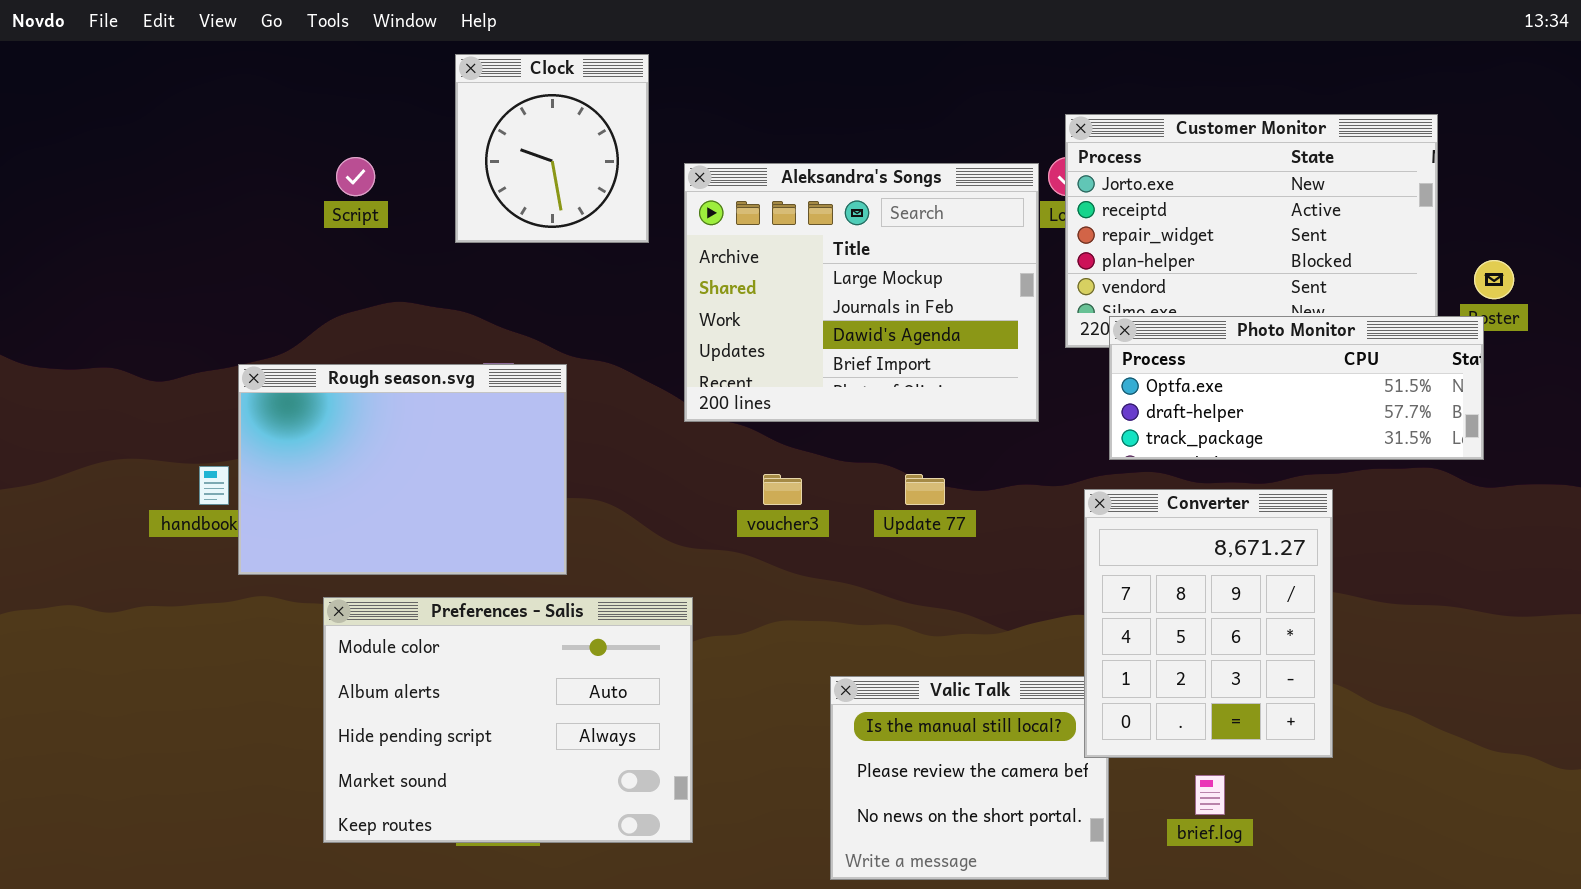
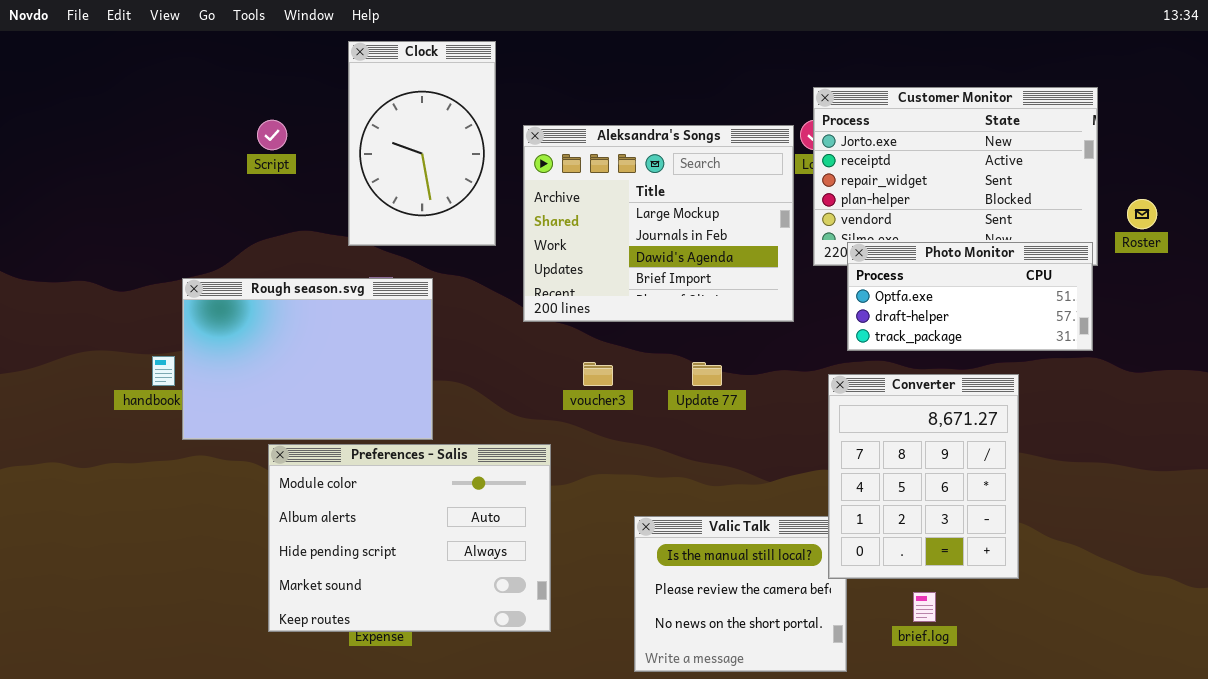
Clock: [455,54,649,243] -> [348,41,496,246], resized
Photo Monitor: [1109,316,1484,460] -> [847,242,1093,351], resized
Preferences - Salis: [323,597,693,843] -> [268,444,551,632], moved

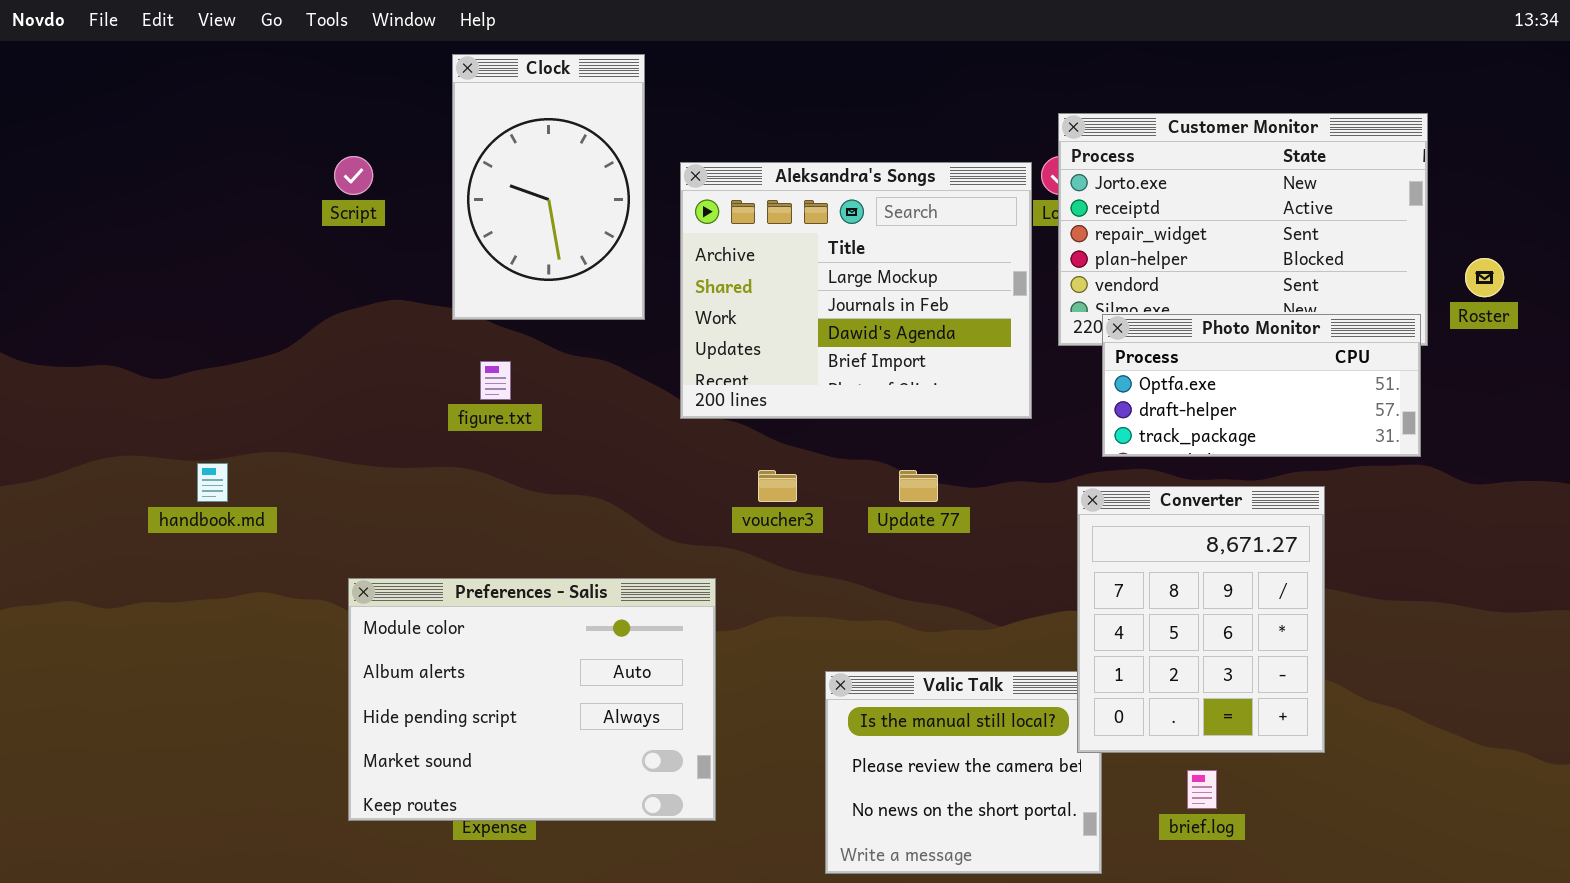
Rough season.svg: [182,278,433,440] -> none, closed

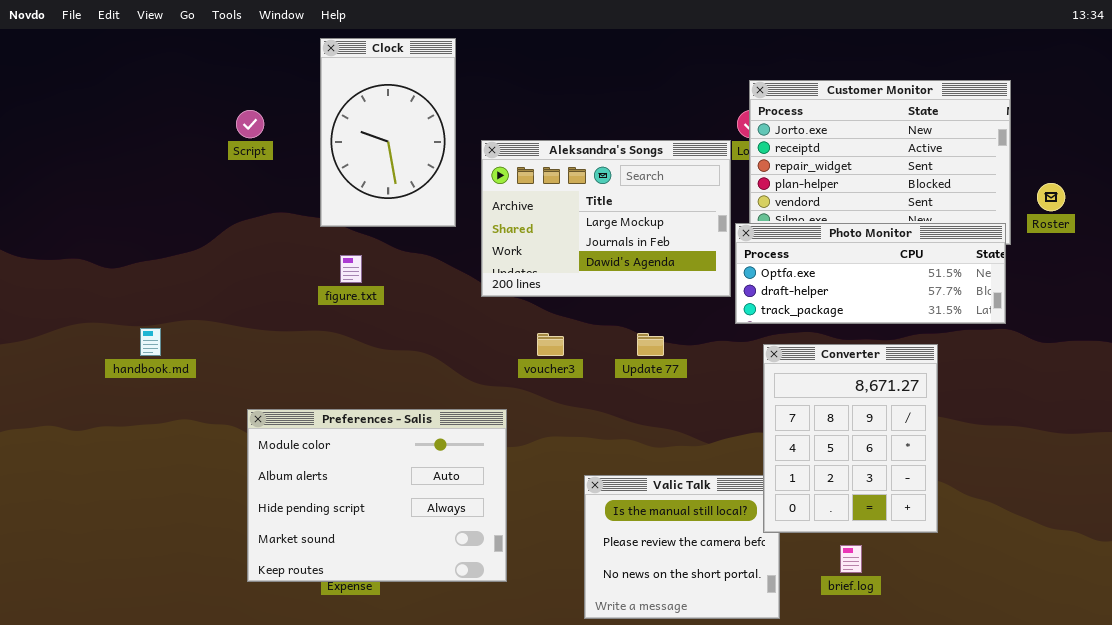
Aleksandra's Songs: [680,162,1032,419] -> [481,140,731,297], resized
Photo Monitor: [1102,314,1421,457] -> [735,223,1006,324], resized

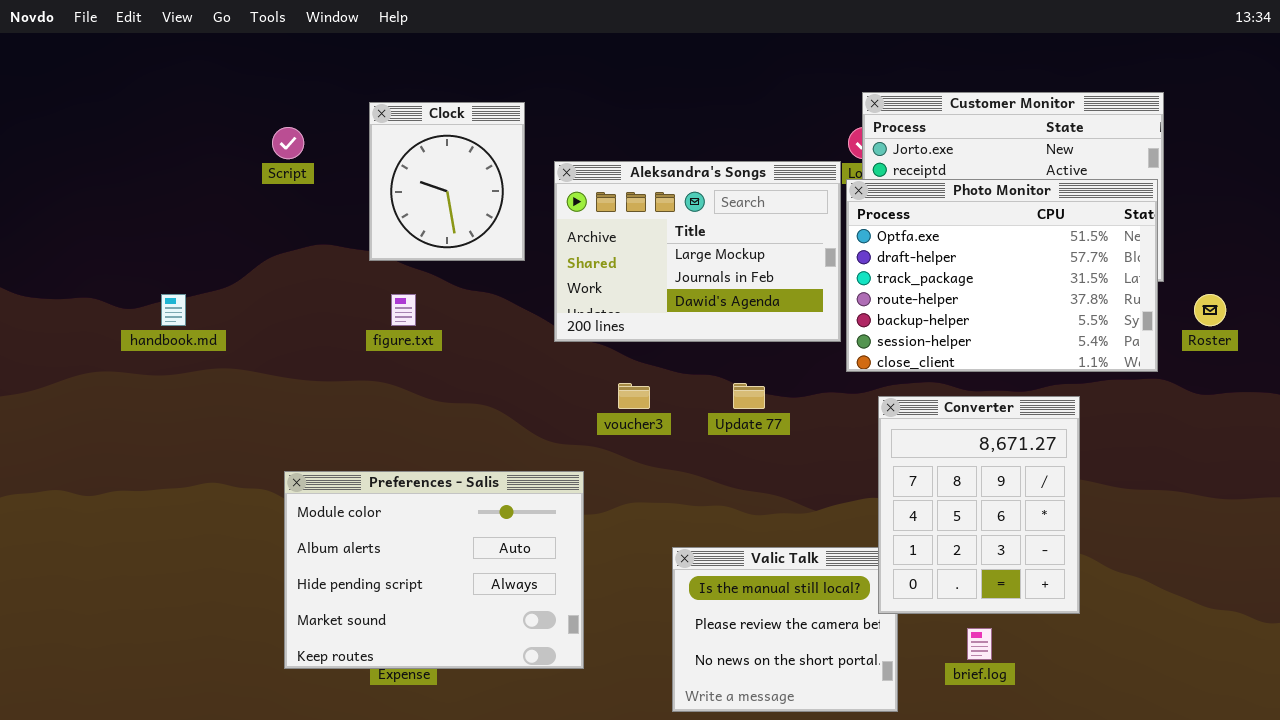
Clock: [320,38,456,227] -> [369,102,525,261], resized
Roster: [1037,183,1065,211] -> [1194,294,1226,326], moved
Photo Monitor: [735,223,1006,324] -> [846,179,1158,372], resized
handbook.md: [140,328,161,356] -> [161,294,186,326], moved

